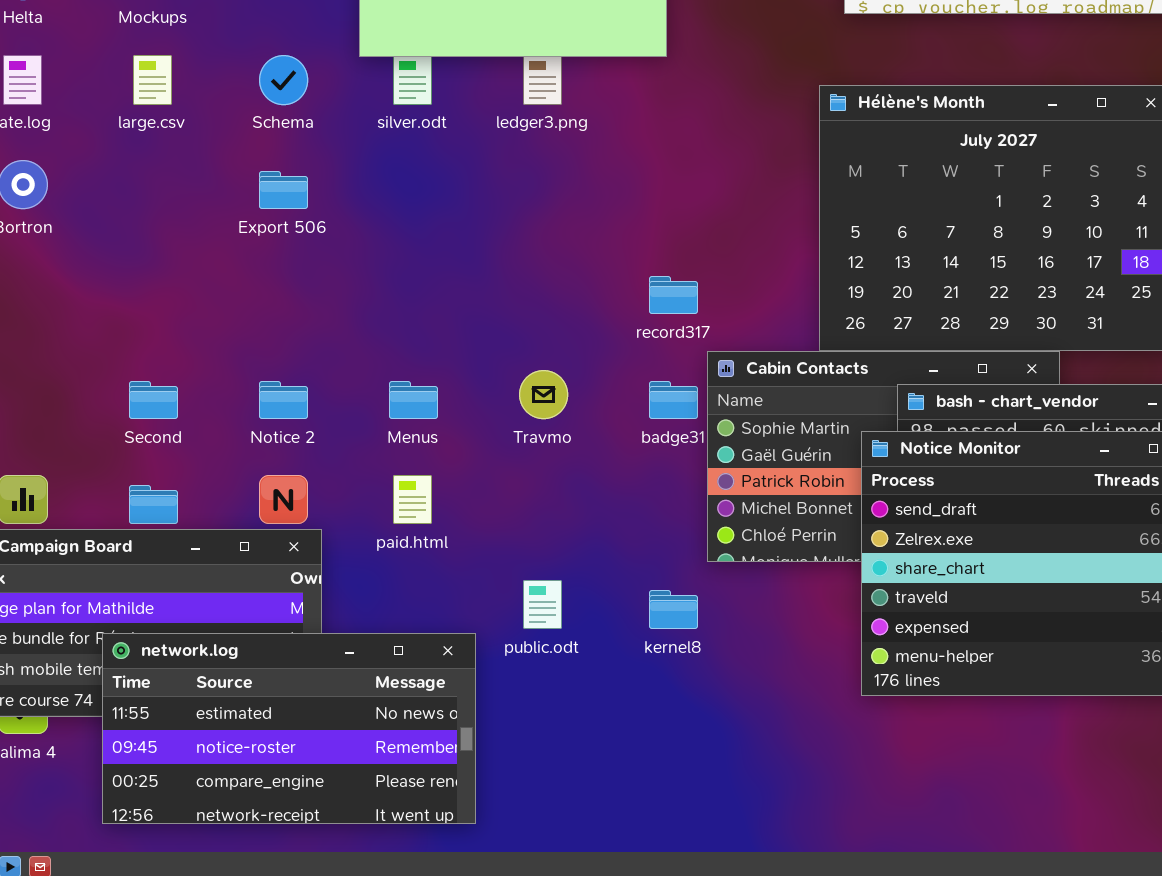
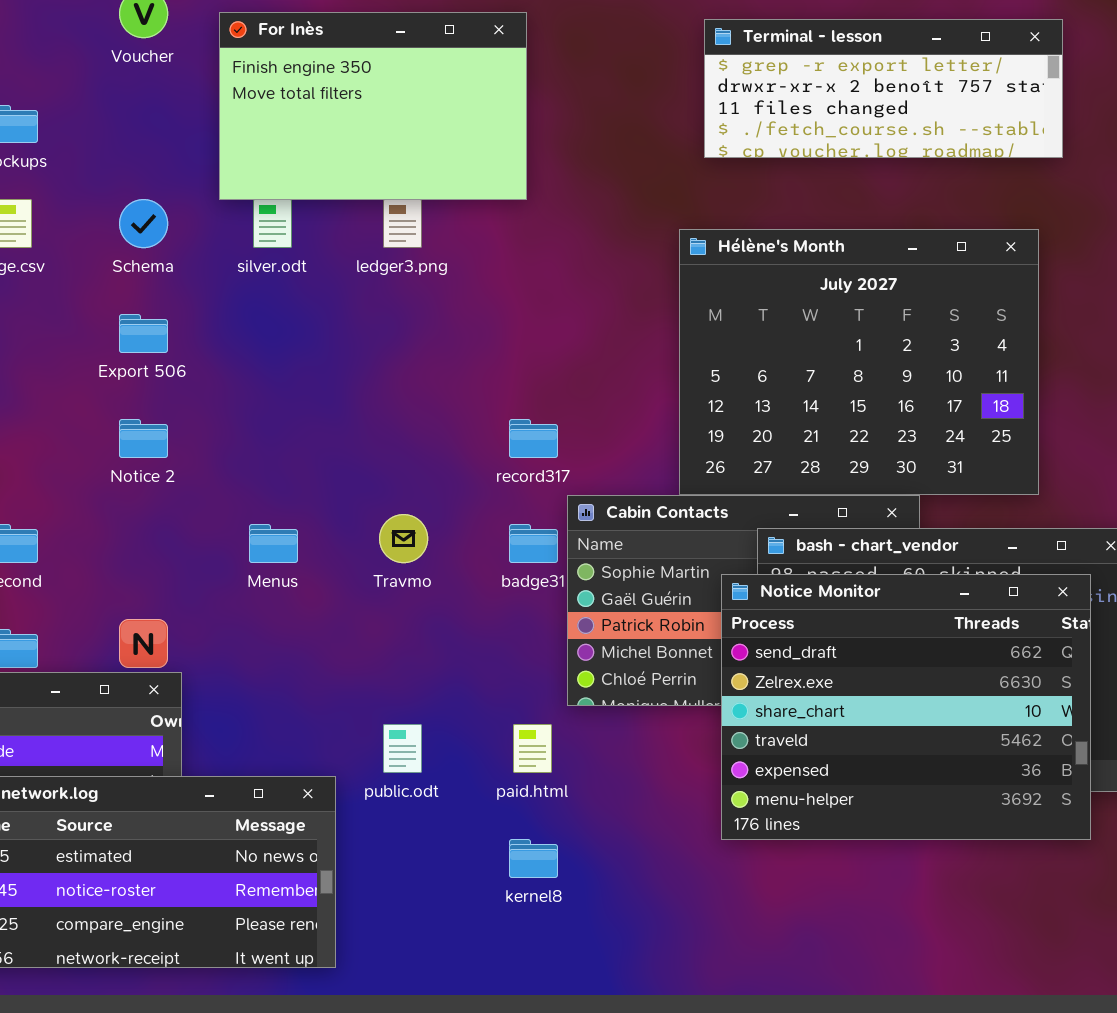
Notice 2: [259,381,308,419] -> [119,419,168,458], moved
paid.html: [393,475,432,524] -> [513,724,552,773], moved
kernel8: [649,590,698,629] -> [509,839,558,878], moved

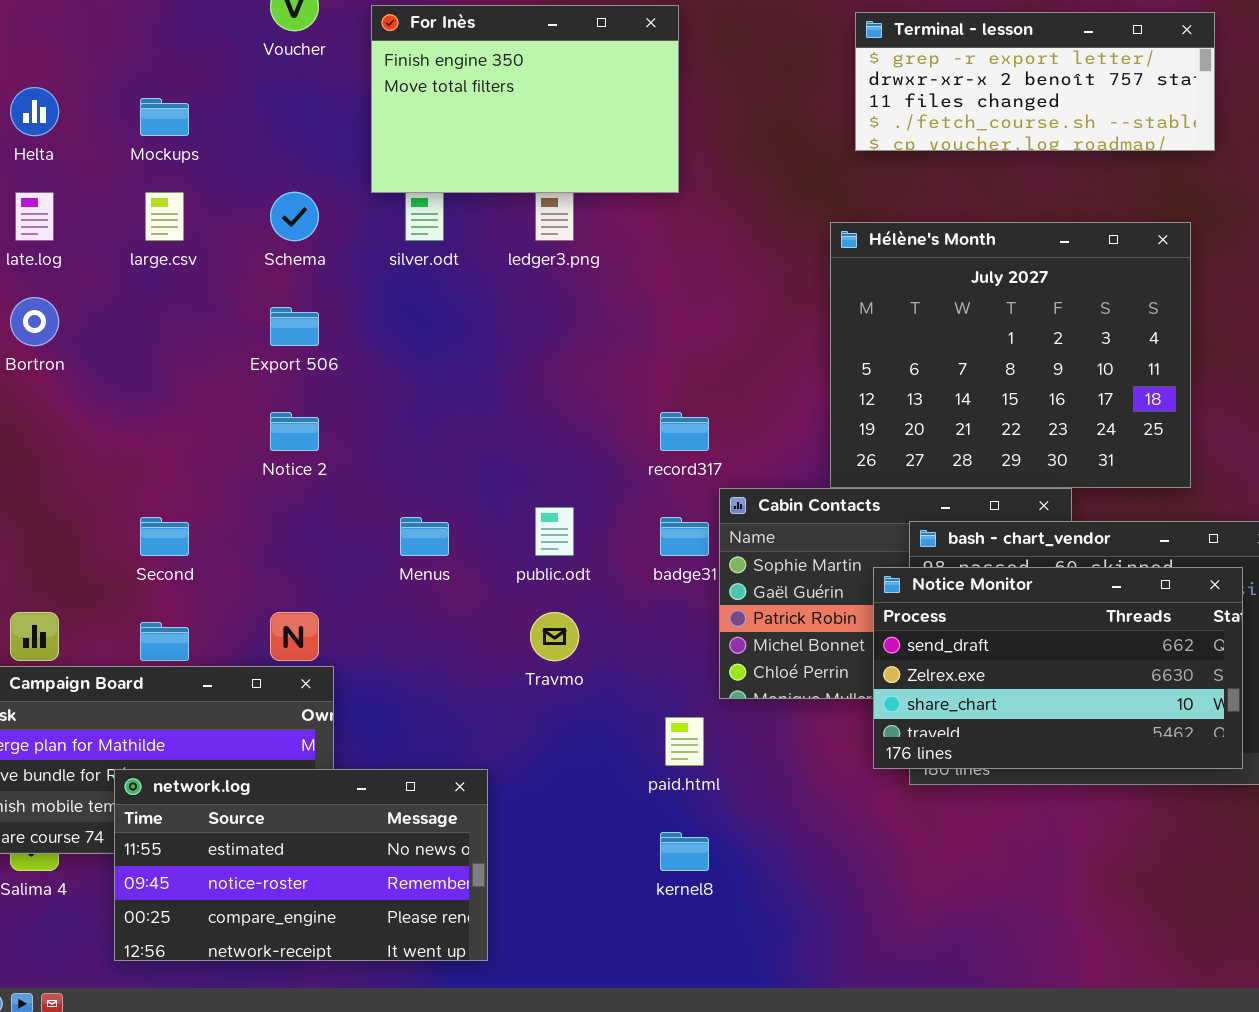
Travmo: [379,514,428,563] -> [530,612,579,661], moved
Notice Monitor: [721,574,1091,840] -> [873,567,1243,769], resized
public.odt: [383,724,422,773] -> [535,507,574,556], moved

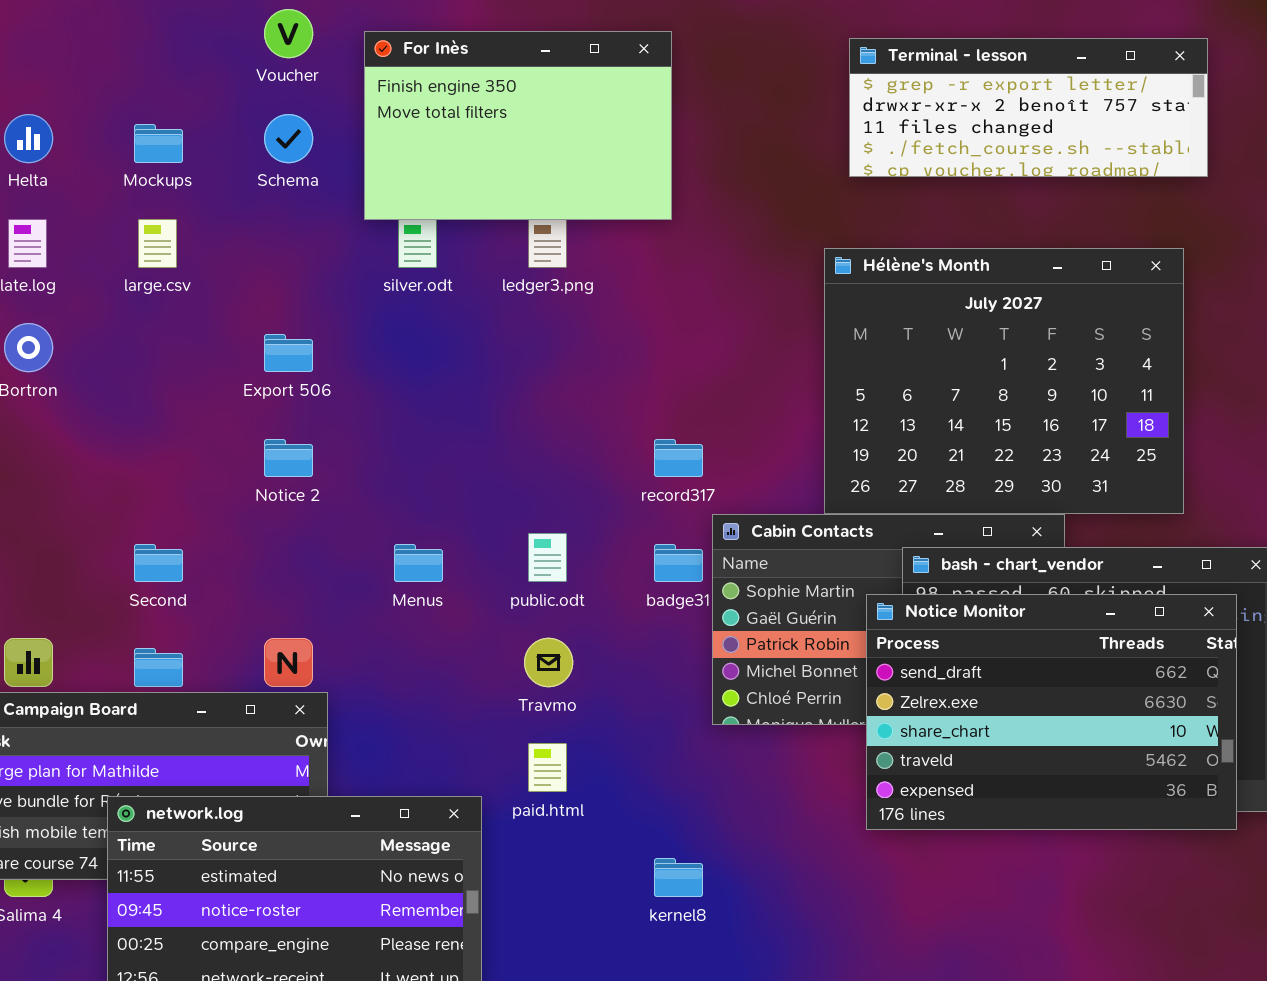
Schema: [270,192,319,241] -> [264,114,313,163], moved
Notice Monitor: [873,567,1243,769] -> [866,594,1237,830], resized
paid.html: [665,717,704,766] -> [528,743,567,792], moved

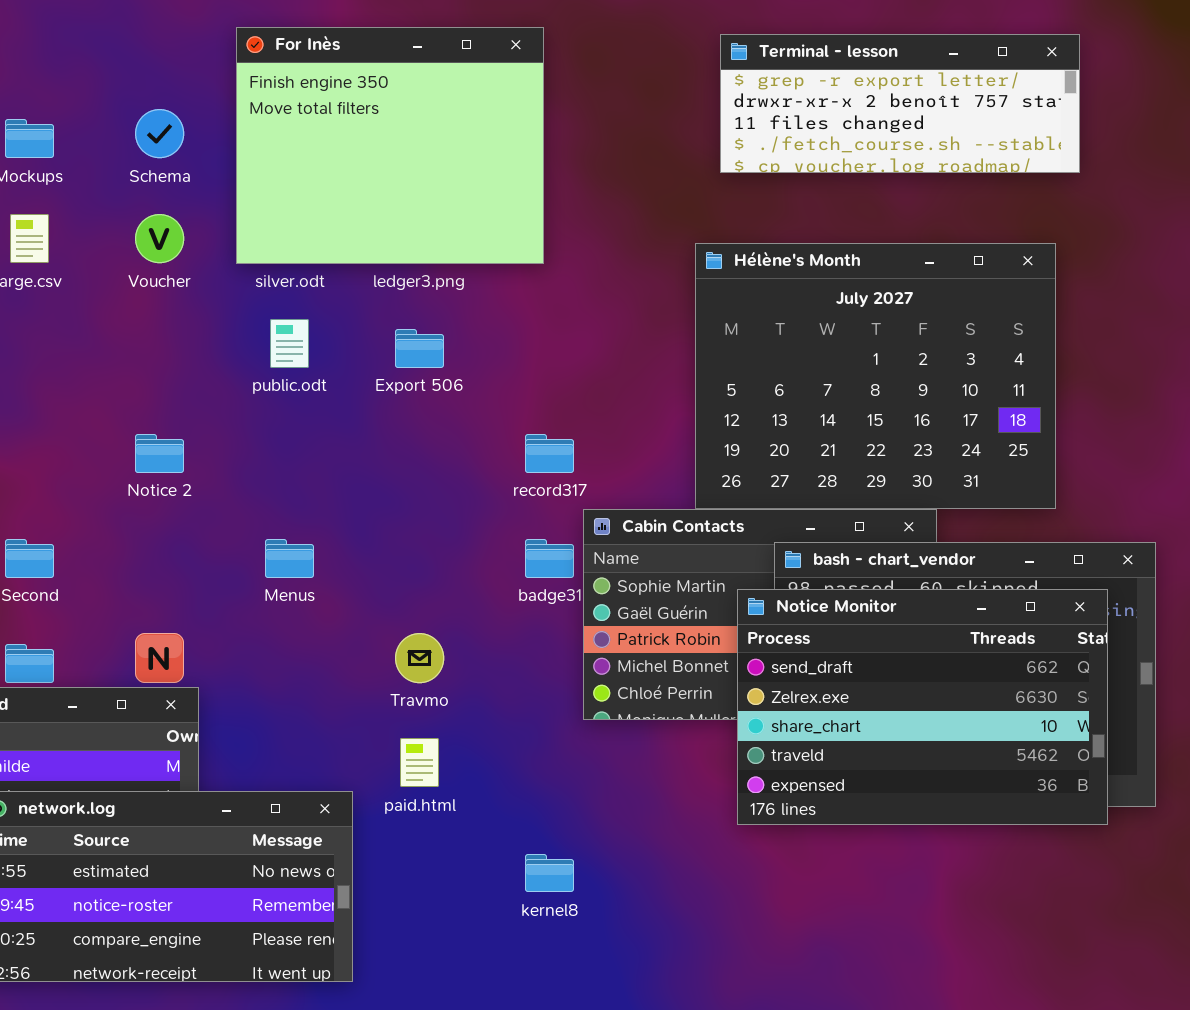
Voucher: [264,9,313,58] -> [135,214,184,263], moved
For Inès: [364,31,672,220] -> [236,27,544,264], resized
Export 506: [264,334,313,372] -> [395,329,444,368], moved
public.odt: [528,533,567,582] -> [270,319,309,368], moved

